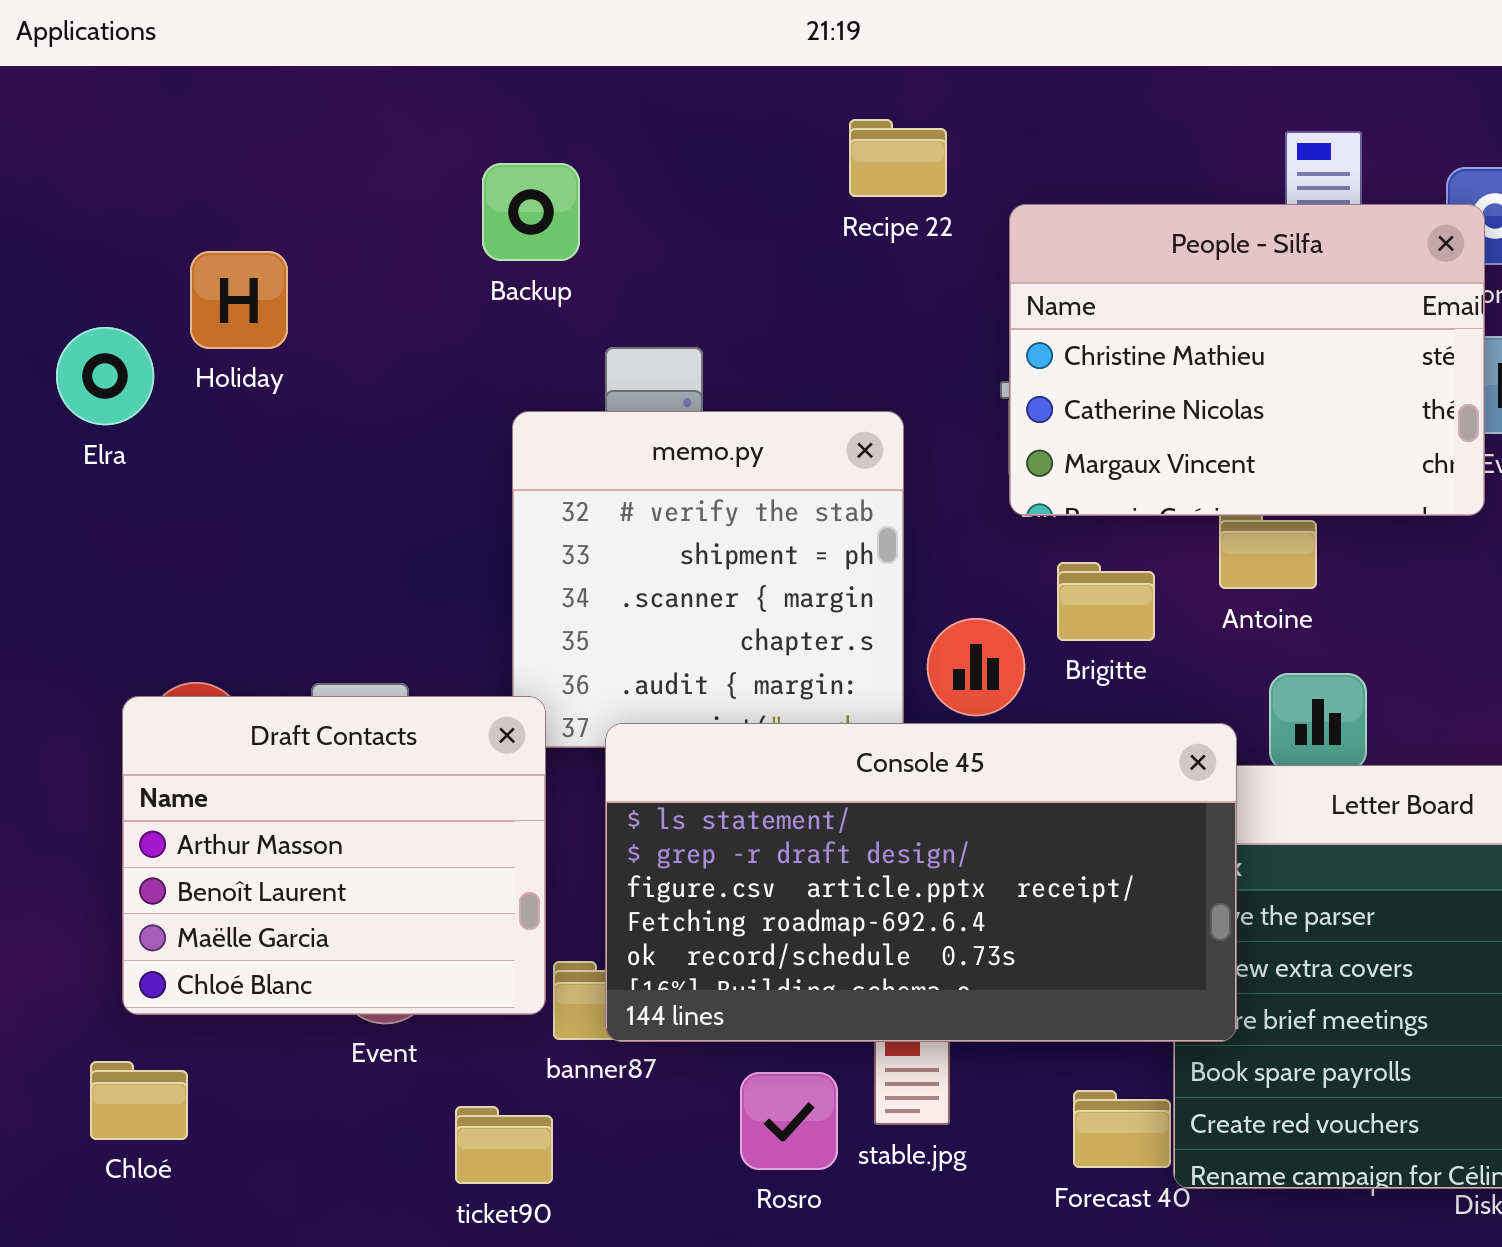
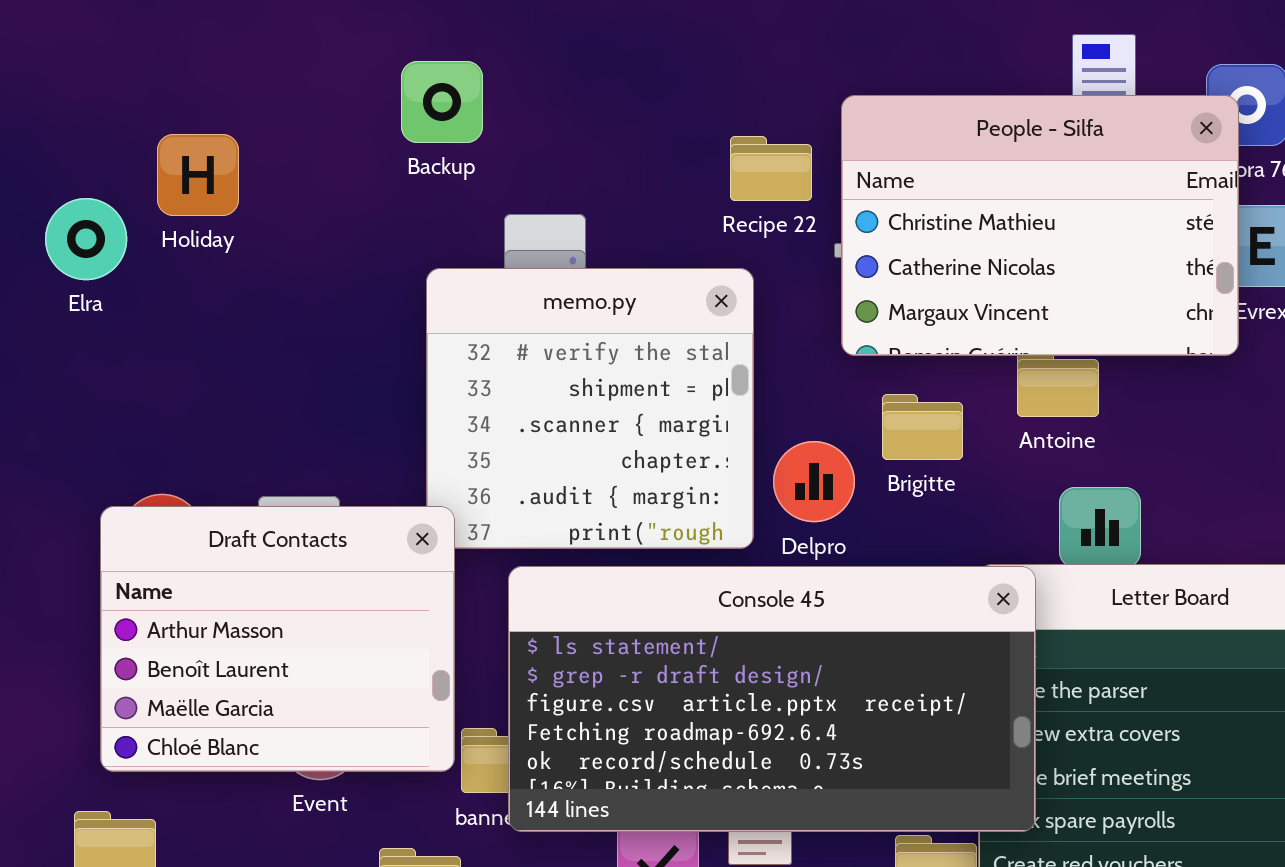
Recipe 22: [849,119,947,197] -> [730,136,812,201], moved
Console 45: [605,723,1237,1042] -> [508,566,1036,832], moved

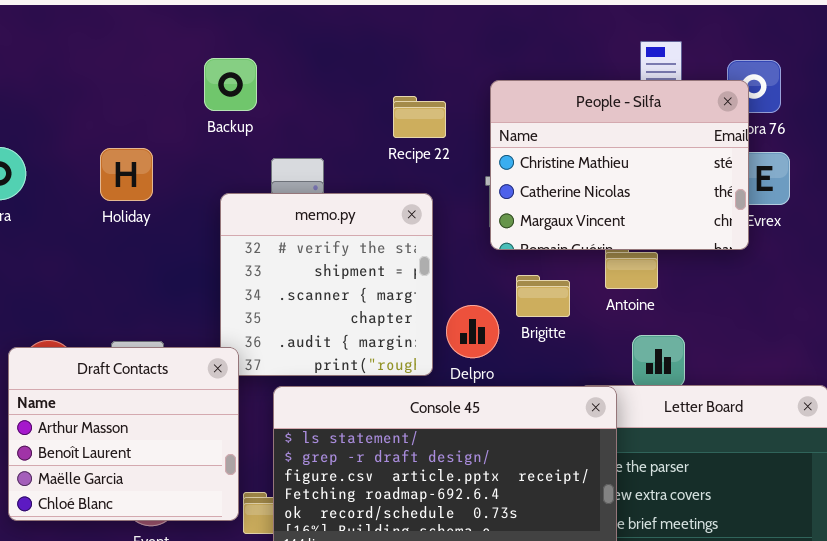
Holiday: [157,134,239,216] -> [100,148,153,201], moved
Recipe 22: [730,136,812,201] -> [393,96,446,138], moved

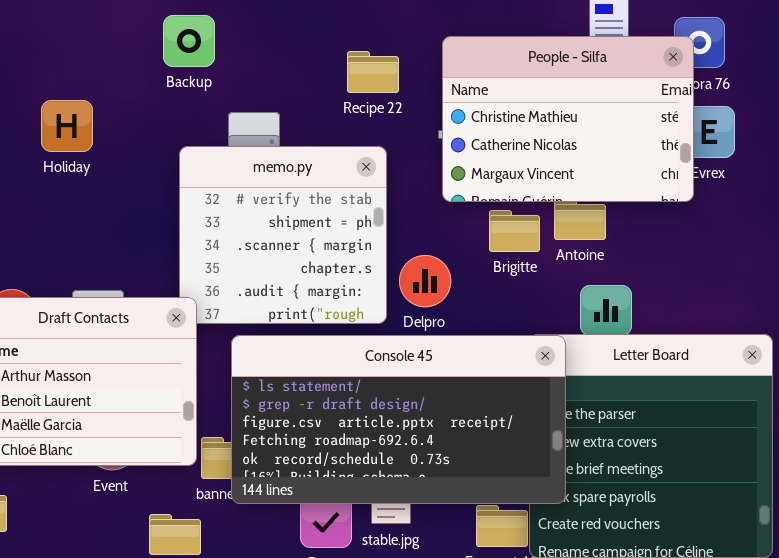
Holiday: [100,148,153,201] -> [41,100,93,152], moved
Brigitte: [516,275,570,317] -> [489,210,540,252], moved

